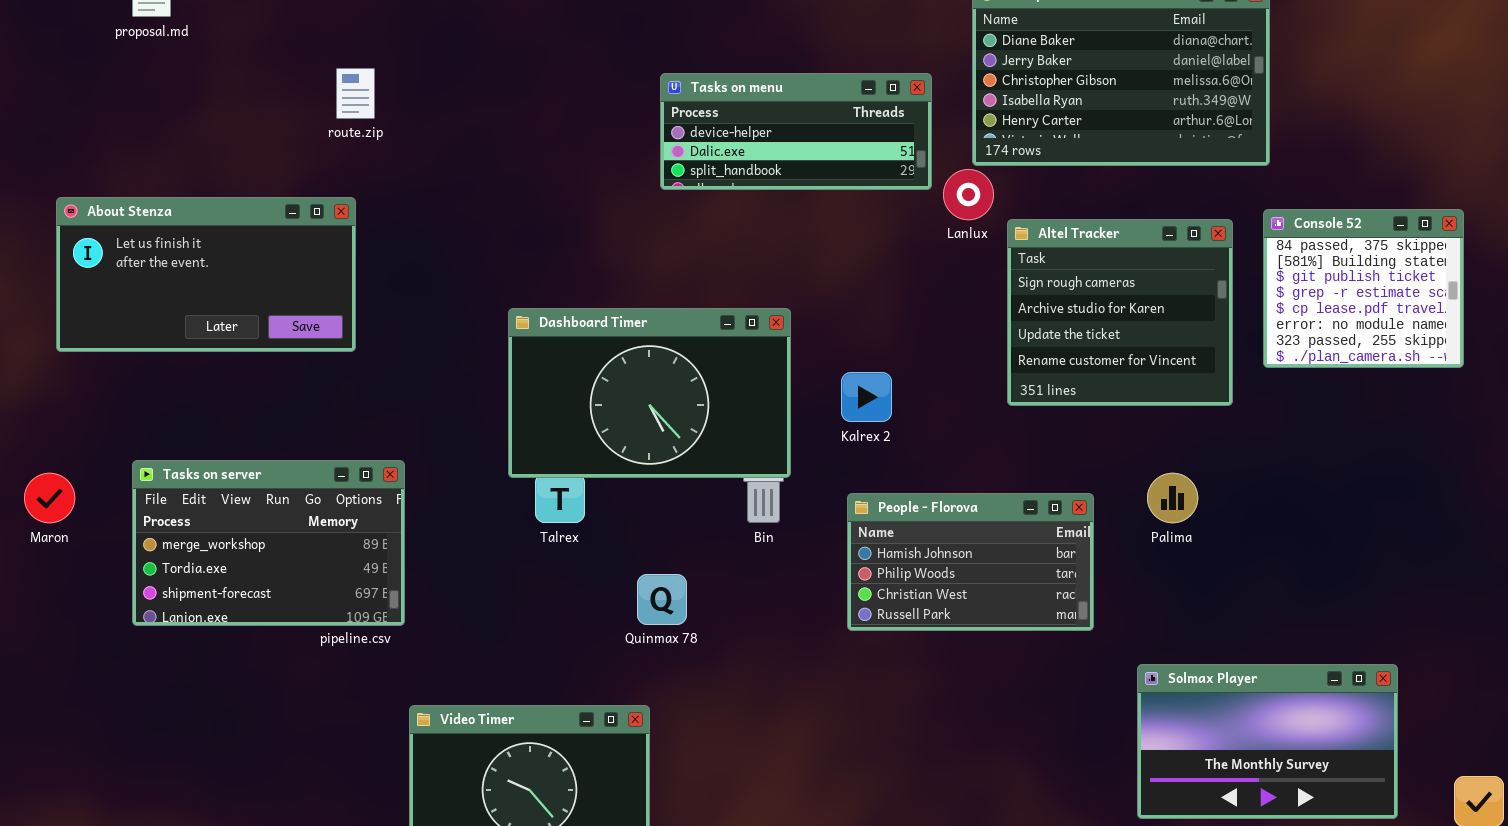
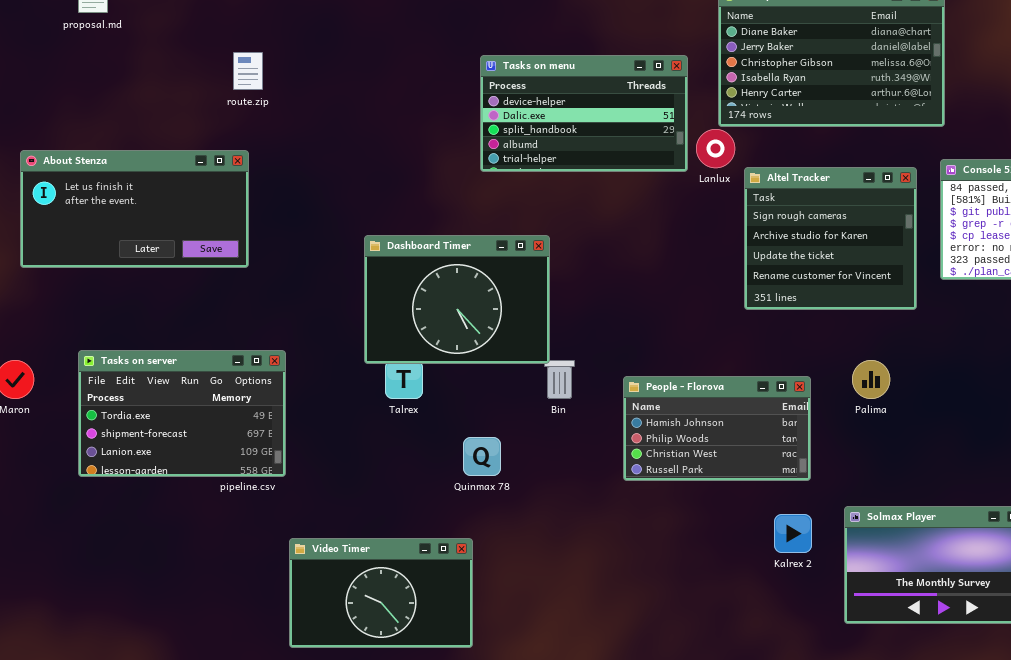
Tasks on menu: [660,73,932,190] -> [480,55,688,172], resized
Dashboard Timer: [508,308,791,478] -> [364,235,550,364], resized
Kalrex 2: [841,372,892,422] -> [774,514,812,553], moved
Tasks on server: [132,460,405,626] -> [78,350,286,477], scrolled down 1 row

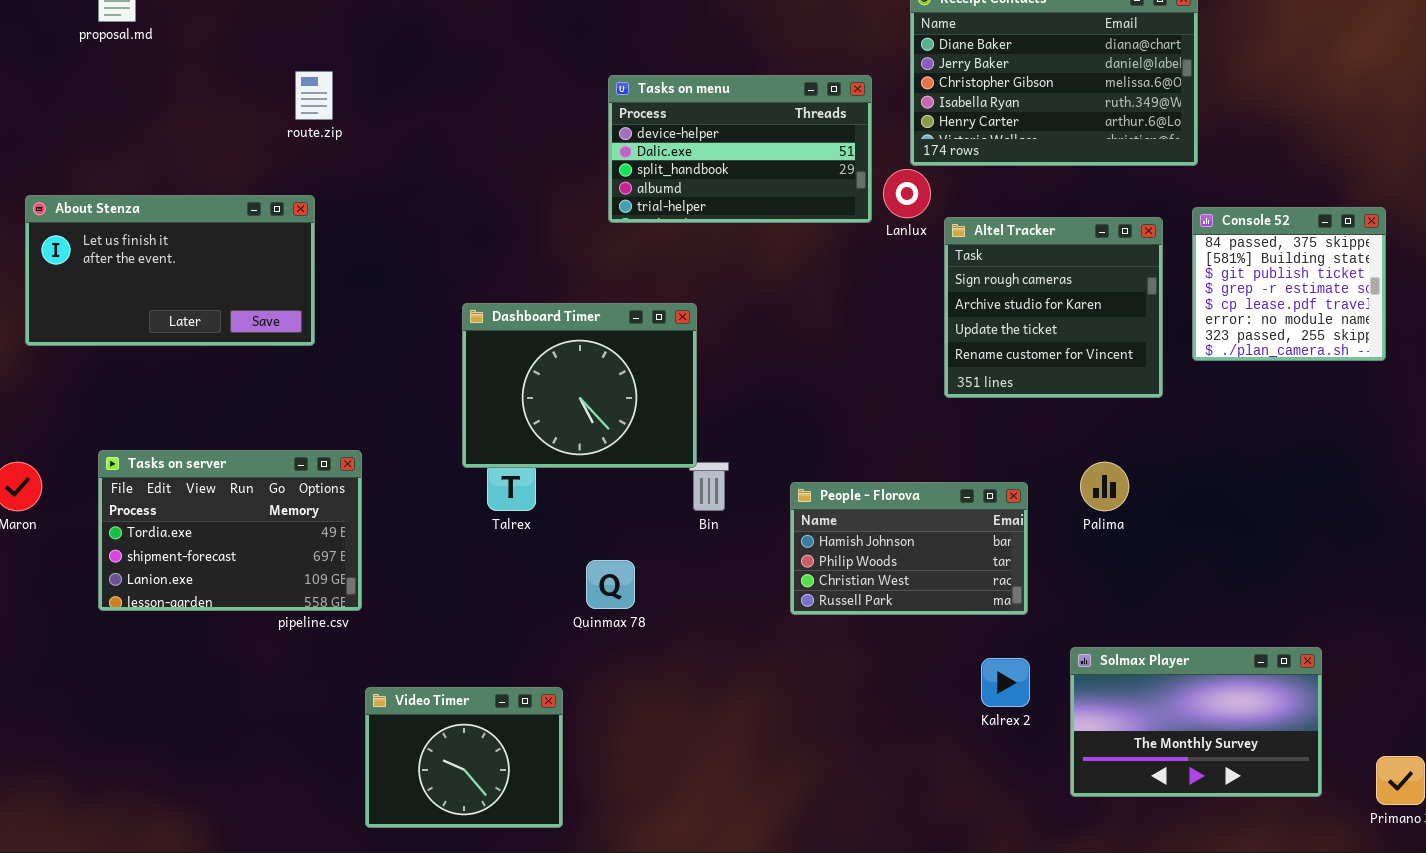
Video Timer: [289,538,473,648] -> [365,687,563,828], resized

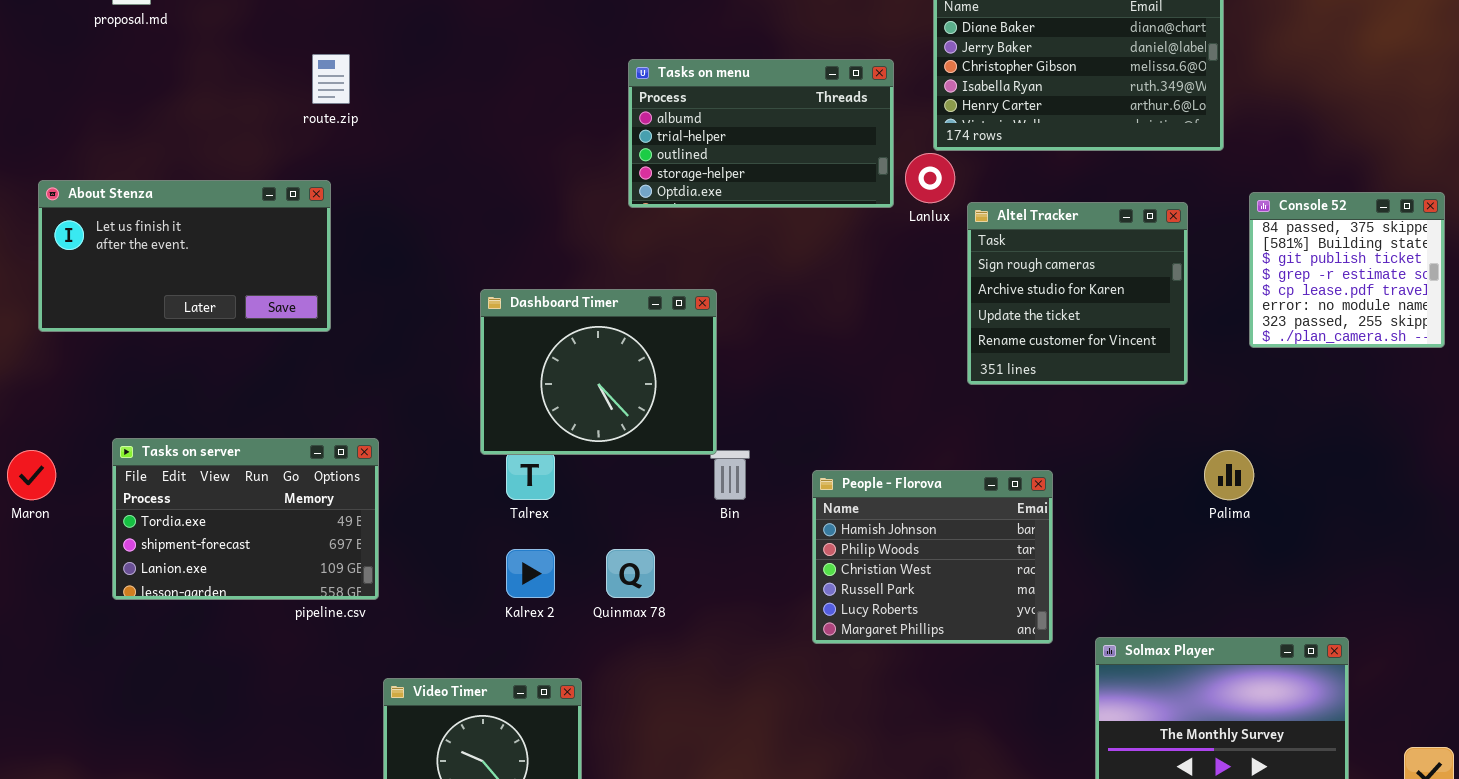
Tasks on menu: [608,75,872,223] -> [628,59,894,208], scrolled down 3 rows
Console 52: [1192,207,1386,361] -> [1249,192,1445,348], moved
Palima: [1080,462,1129,511] -> [1204,450,1254,500], moved
People - Florova: [790,482,1028,615] -> [812,470,1053,644], resized
Kalrex 2: [981,658,1030,707] -> [506,549,555,598], moved

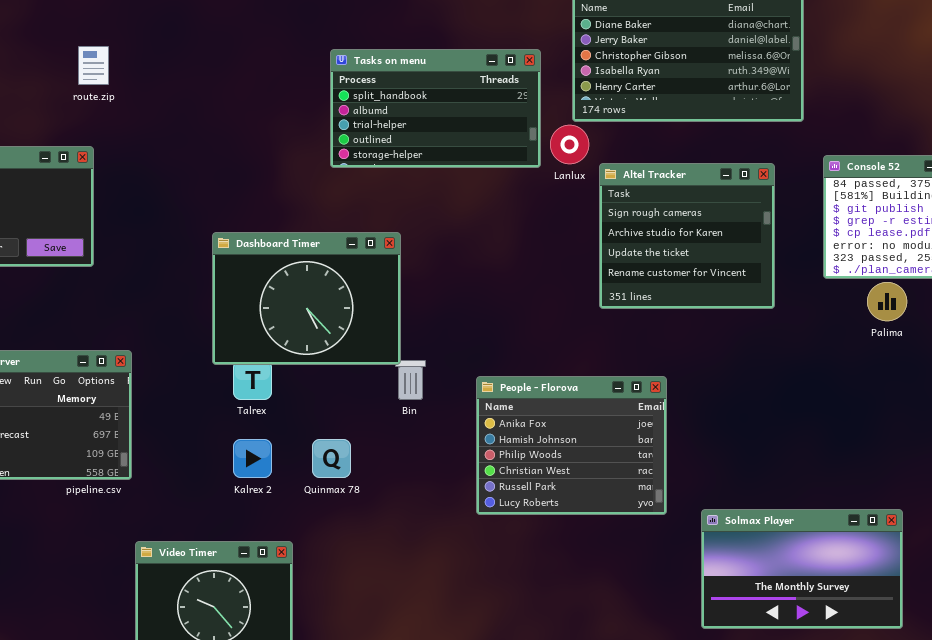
Tasks on menu: [628,59,894,208] -> [330,49,541,168], scrolled up 1 row
Palima: [1204,450,1254,500] -> [867,282,907,321], moved
People - Florova: [812,470,1053,644] -> [476,376,667,515], scrolled up 1 row

